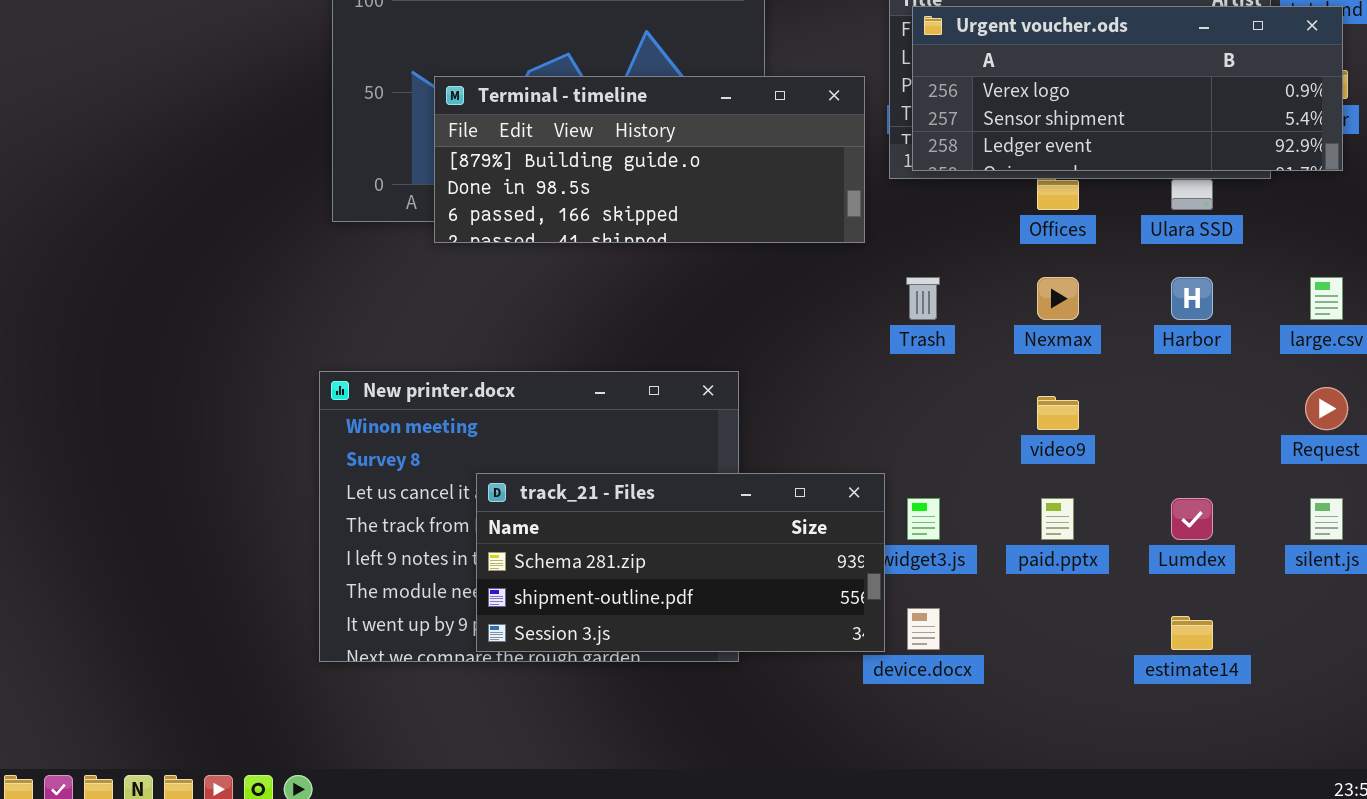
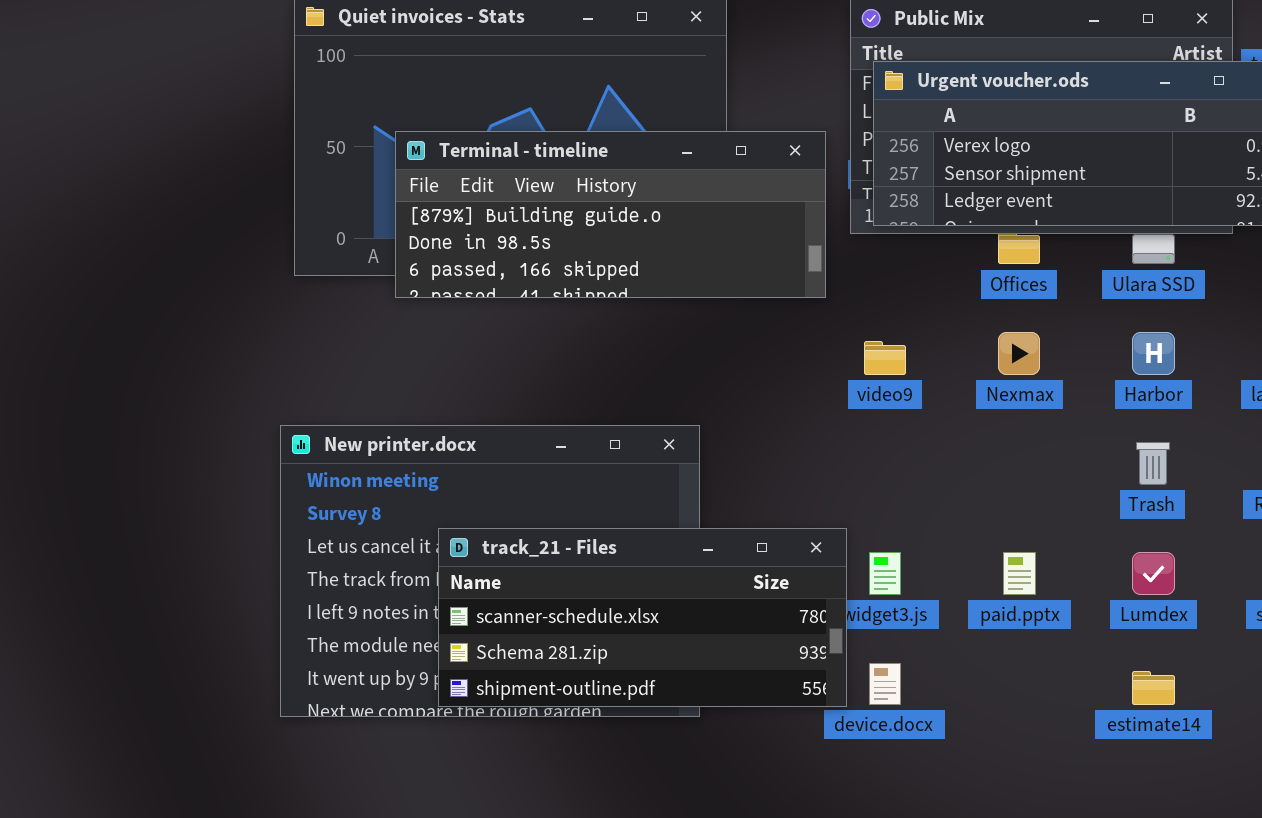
Trash: [906,277,940,320] -> [1136,442,1170,485], moved
video9: [1037,396,1079,430] -> [864,341,906,375], moved
track_21 - Files: [476,473,885,652] -> [438,528,847,707], scrolled up 1 row

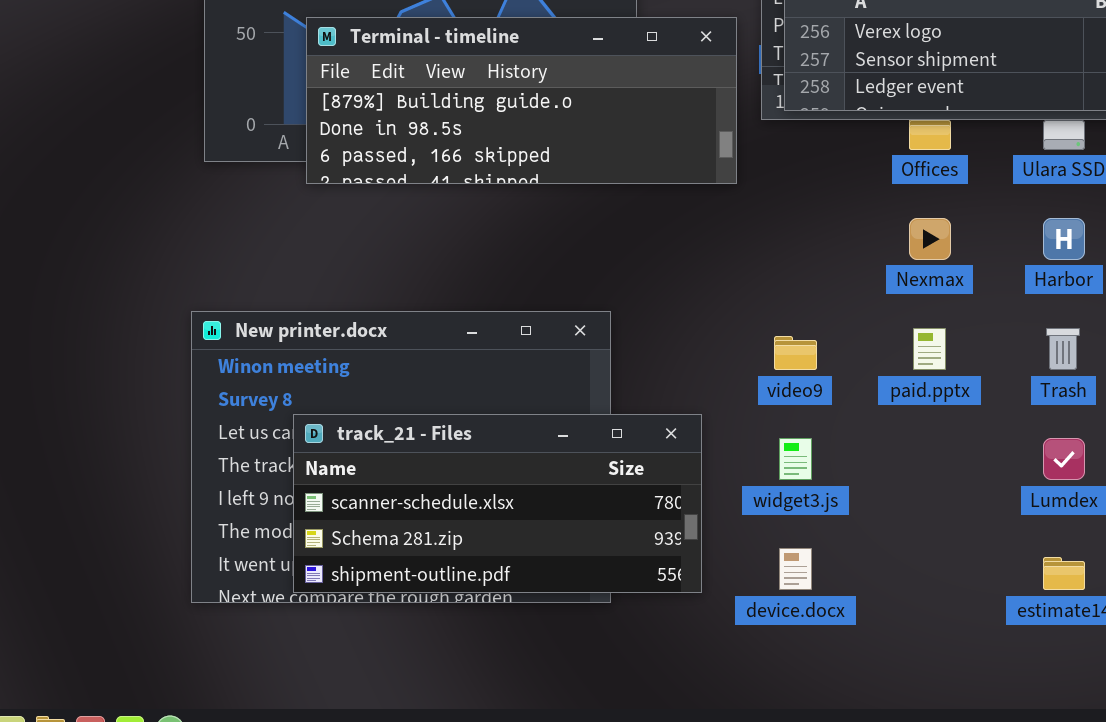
video9: [864,341,906,375] -> [774,336,817,370], moved
track_21 - Files: [438,528,847,707] -> [293,414,702,593], moved
paid.pptx: [1003,552,1036,595] -> [913,328,946,370], moved

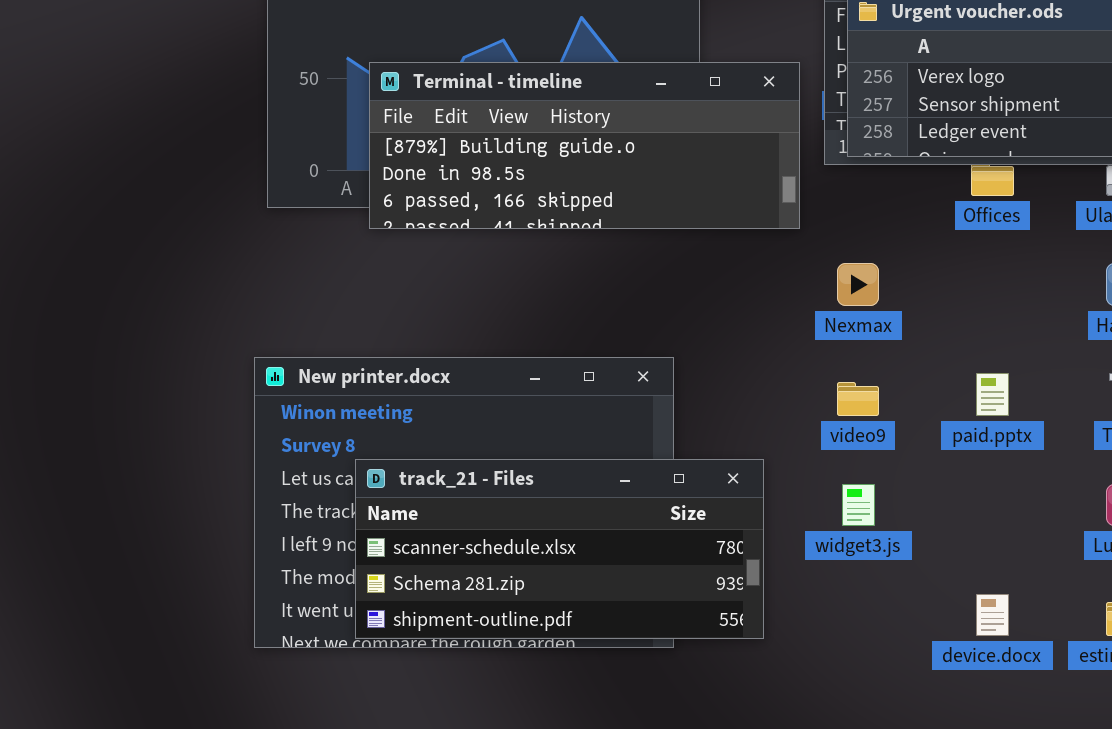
Nexmax: [909,218,951,260] -> [837,263,879,306], moved
device.docx: [779,548,812,590] -> [976,594,1009,636], moved

